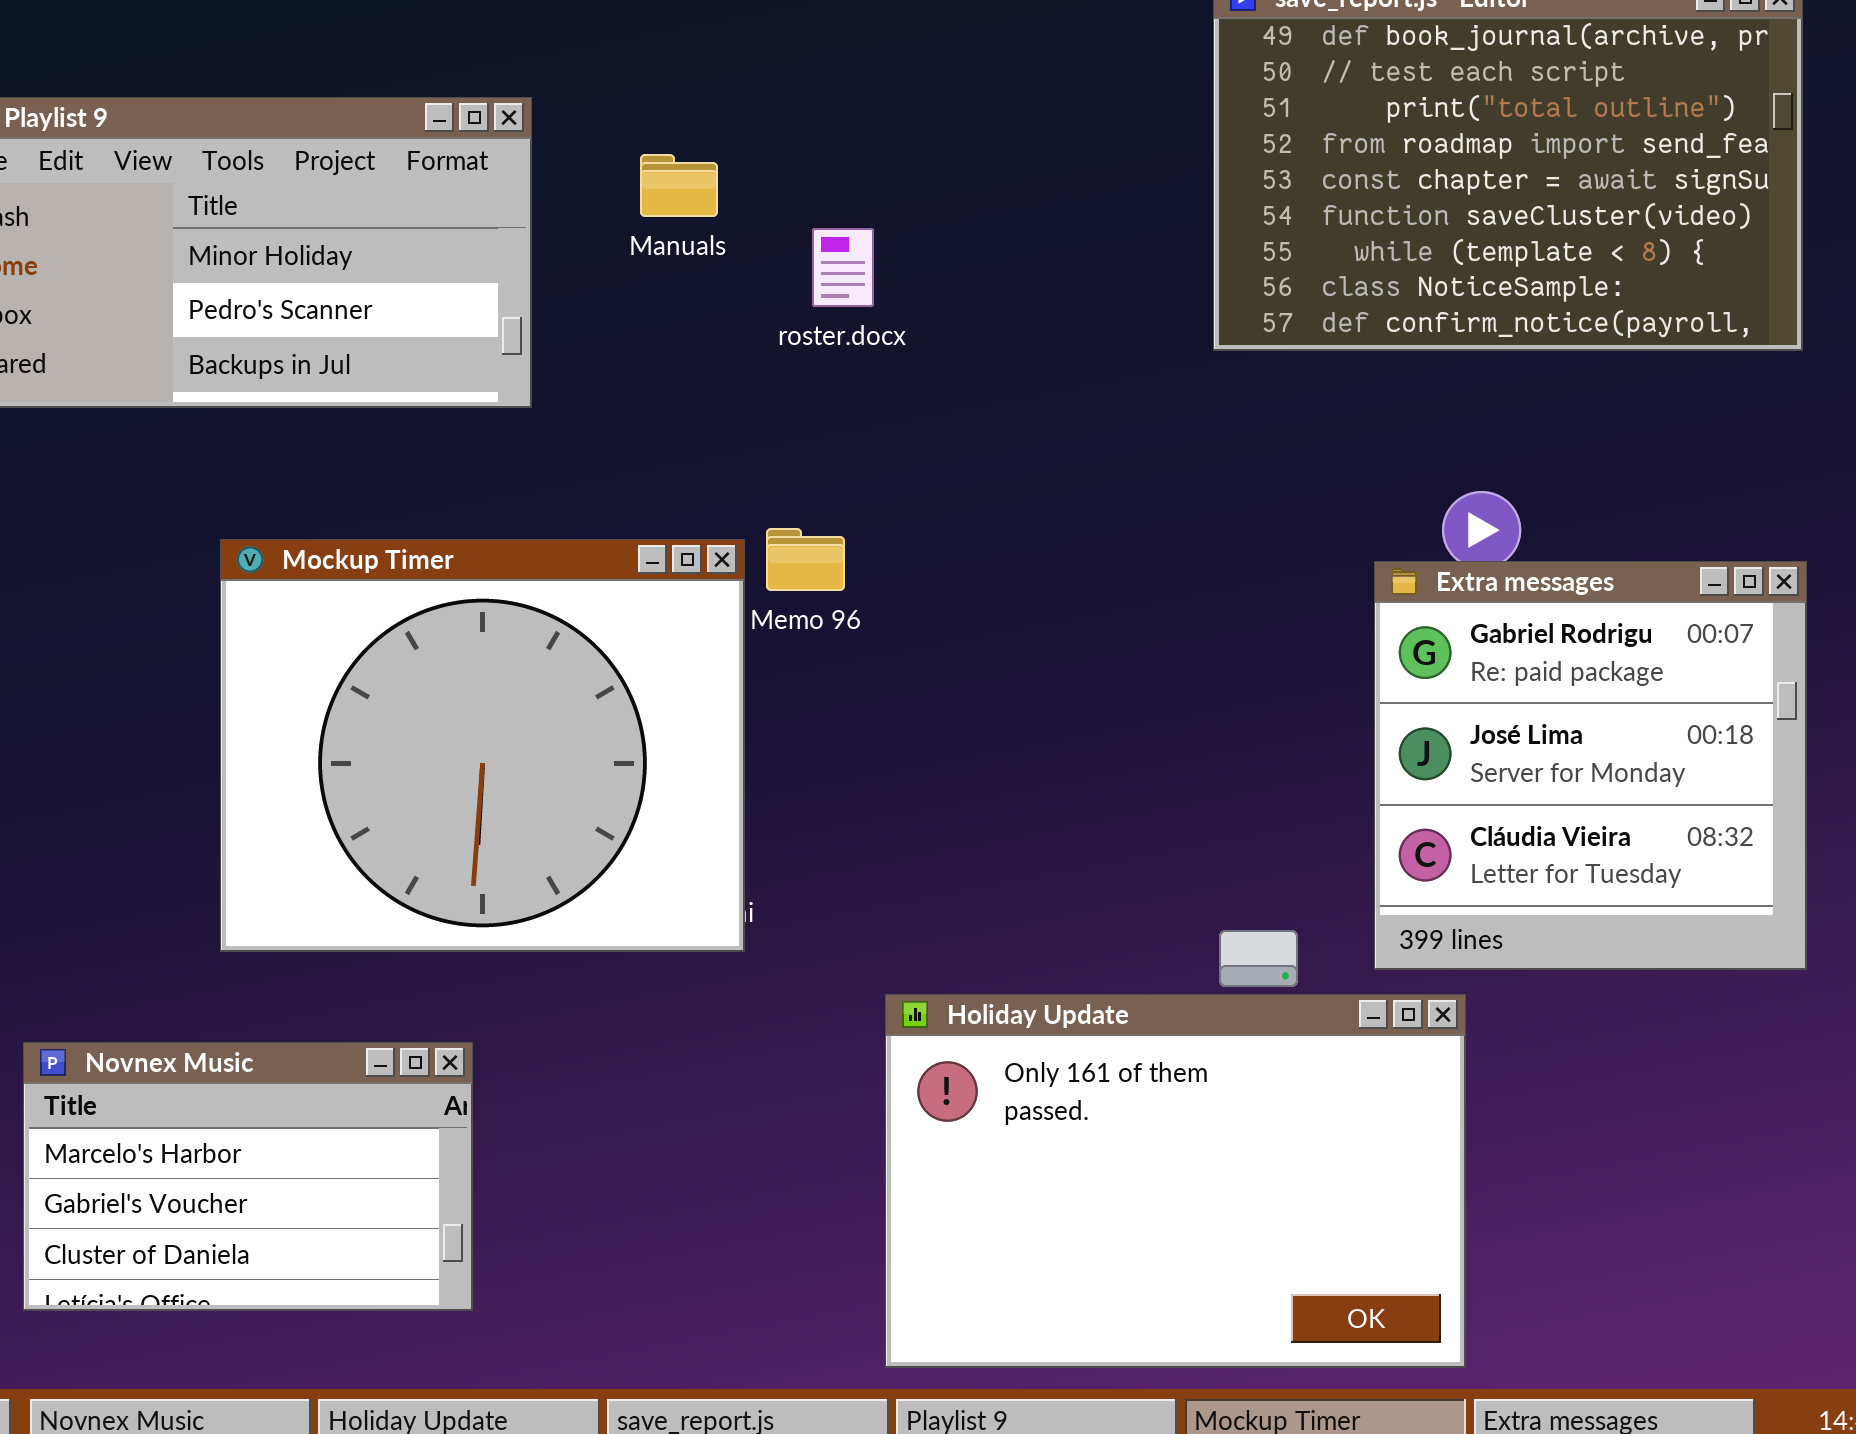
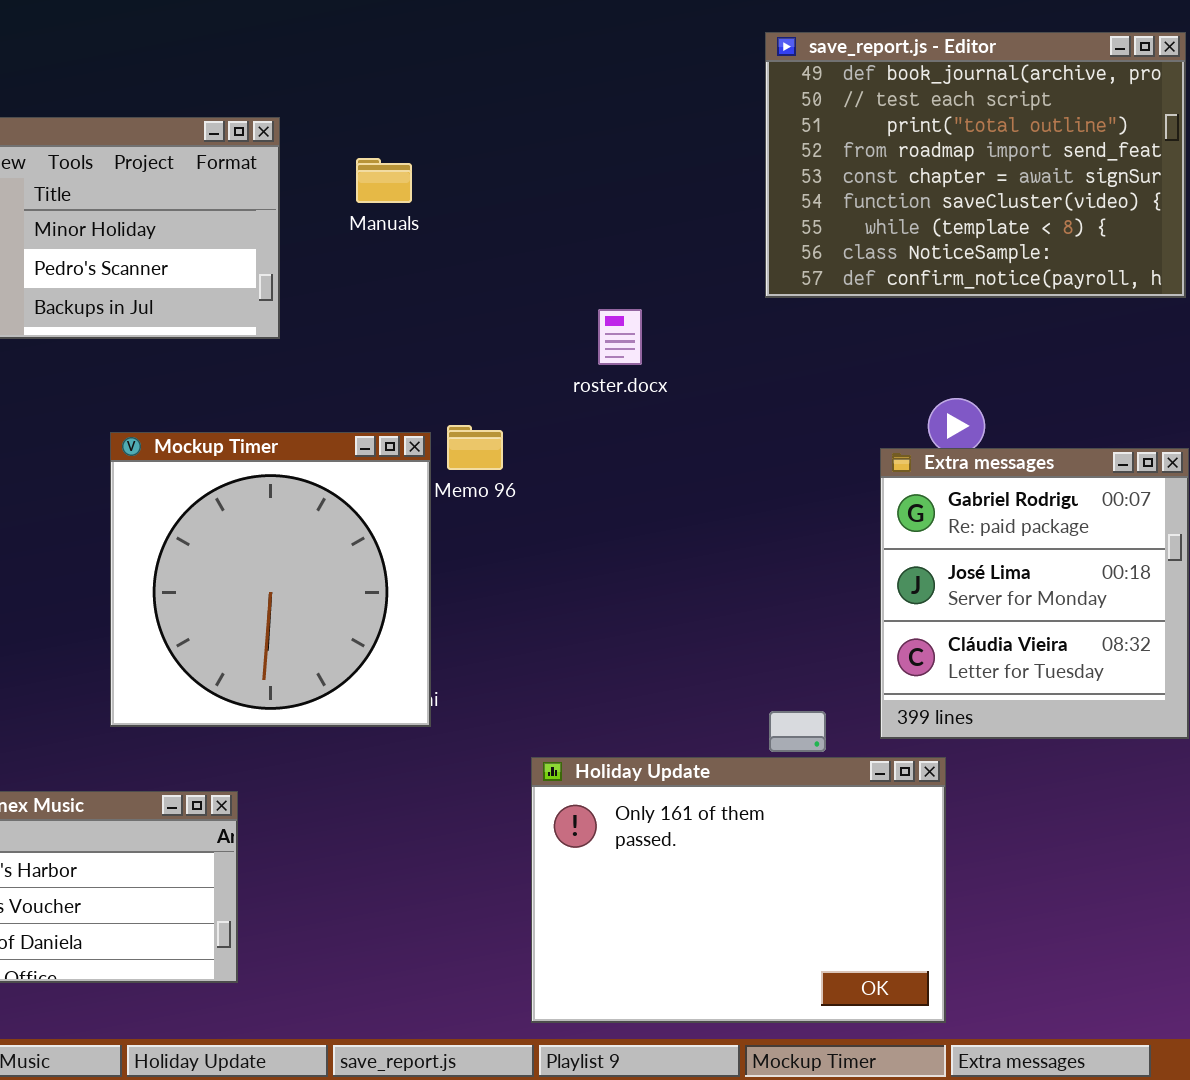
roster.docx: [812,228,874,307] -> [598,309,642,365], moved
Mockup Timer: [220,539,745,952] -> [110,432,431,727], resized

